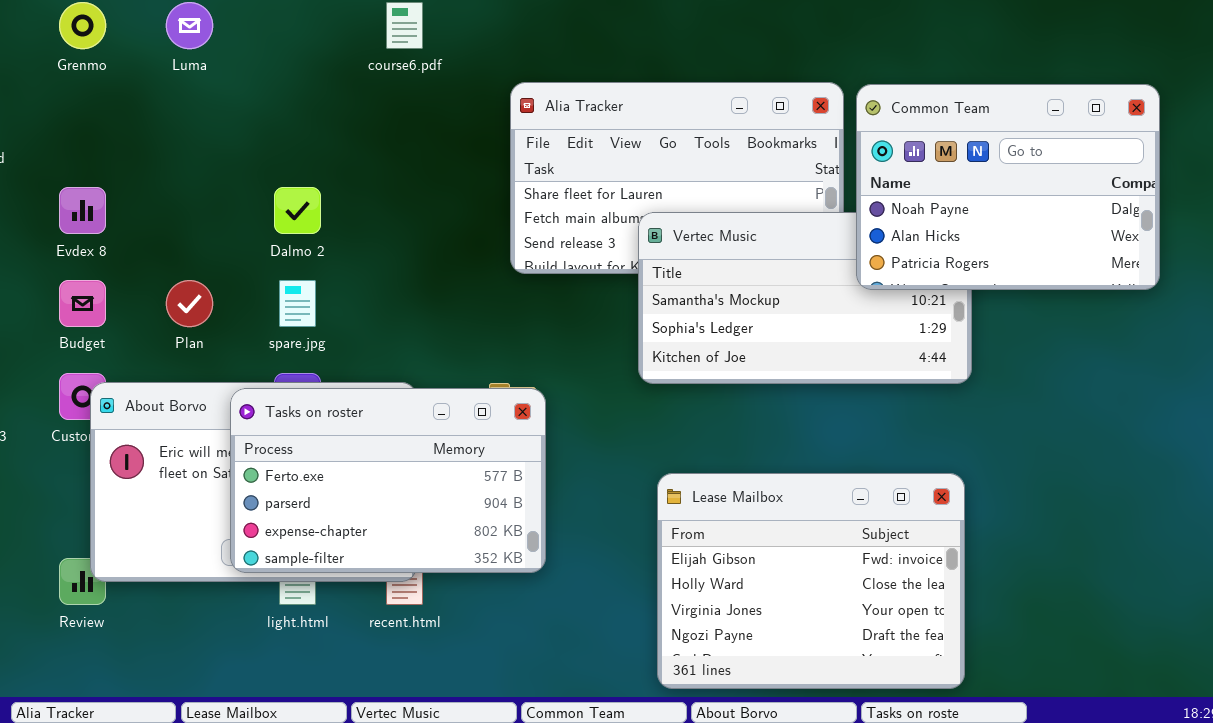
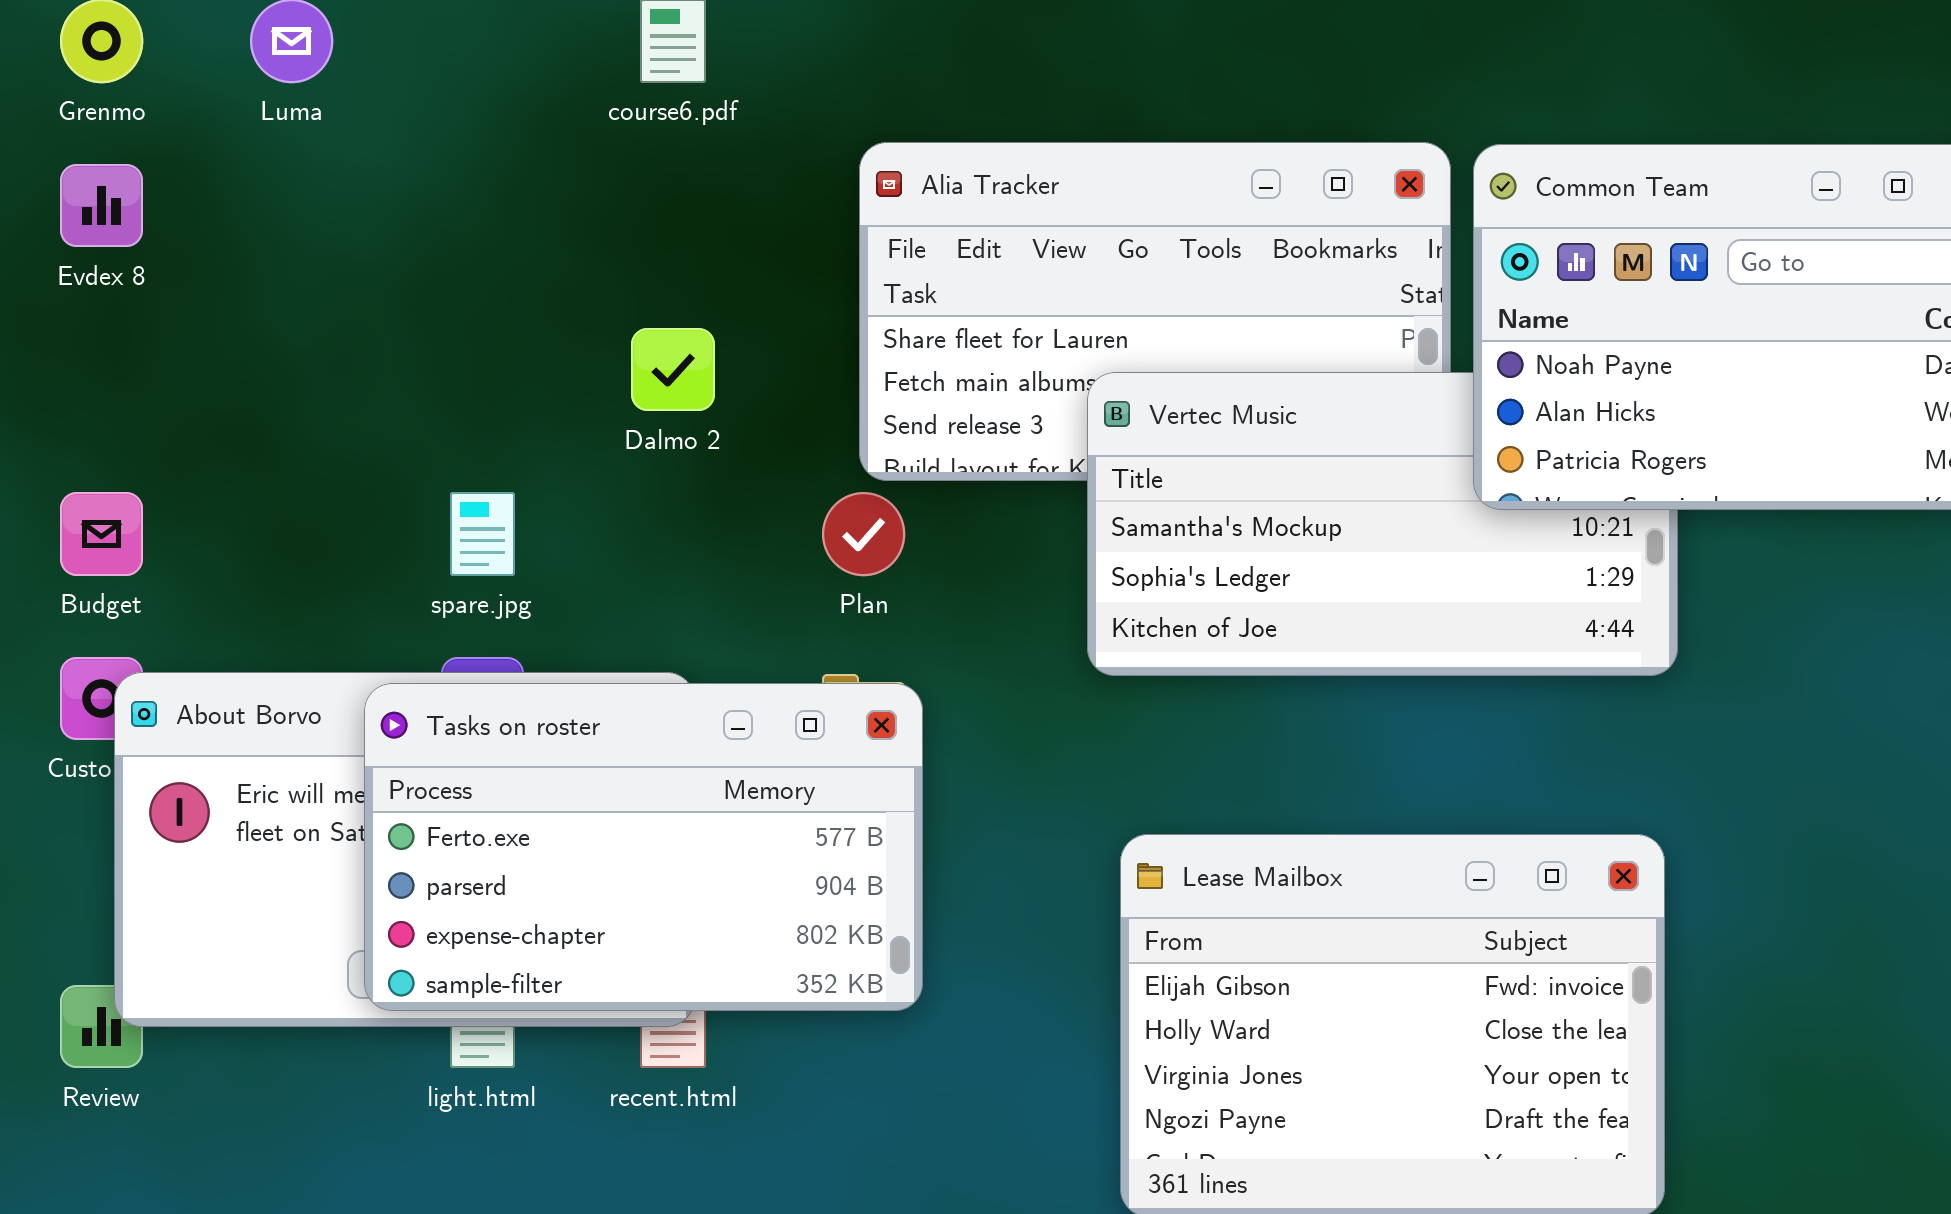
Evdex 8: [59,187,106,234] -> [60,164,143,247], moved
Dalmo 2: [274,187,321,234] -> [631,328,715,411], moved
Plan: [166,280,213,327] -> [822,492,905,576], moved

